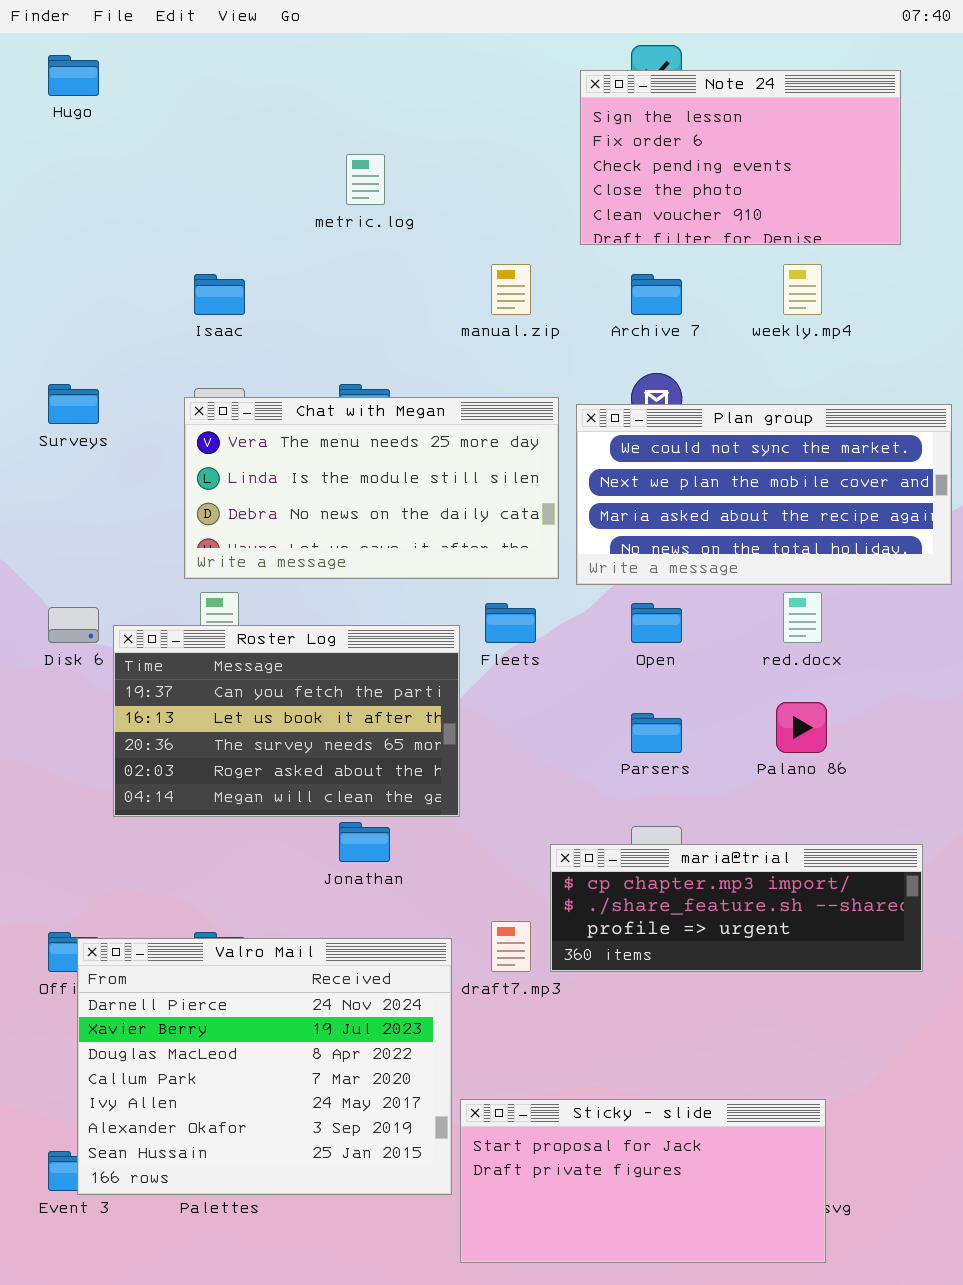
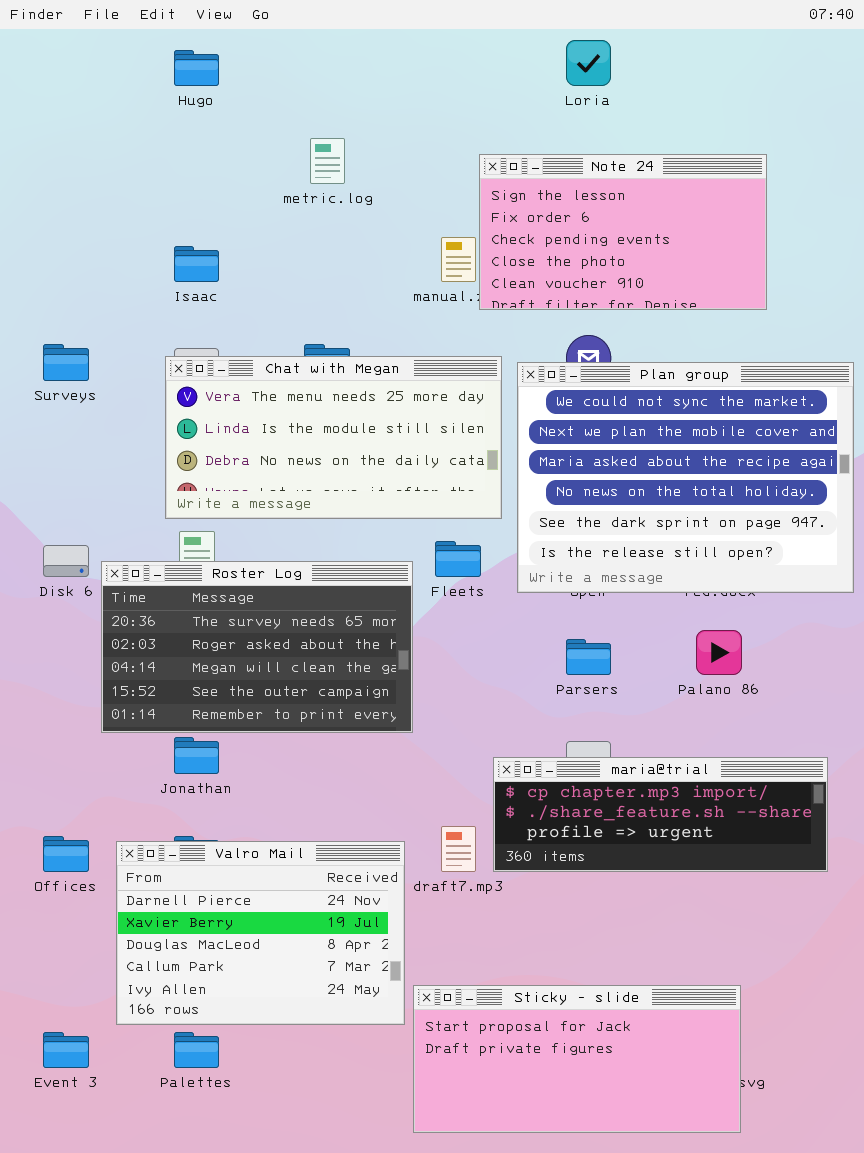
Hugo: [48,55,99,96] -> [174,50,219,86], moved
Note 24: [580,70,901,245] -> [479,154,767,310], moved
Plan group: [576,404,952,585] -> [517,362,854,593], resized
Roster Log: [113,625,460,817] -> [101,561,413,733], scrolled down 2 rows
Jonathan: [339,822,390,862] -> [174,737,219,774], moved
Valro Mail: [77,938,452,1195] -> [116,841,405,1025], resized

